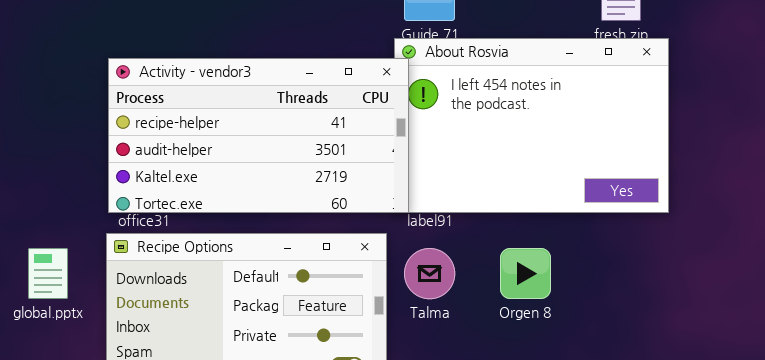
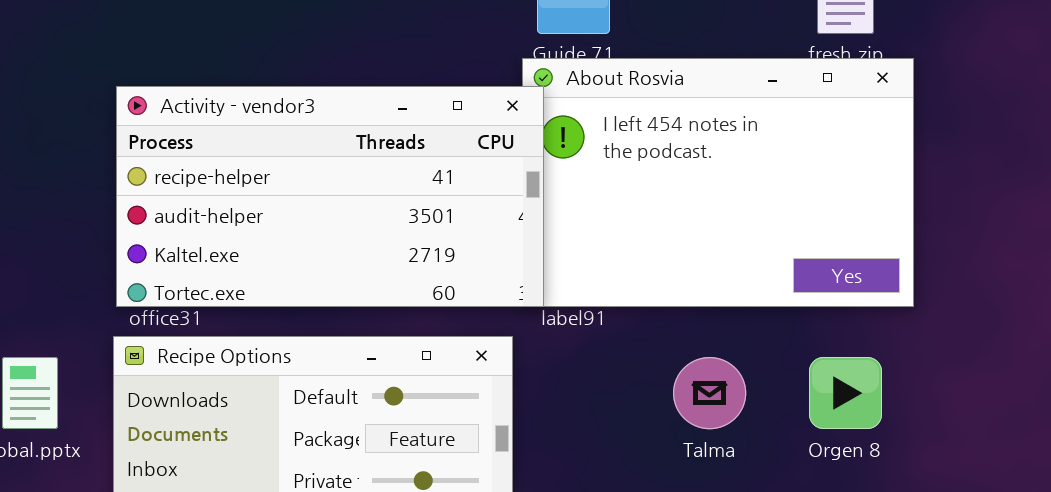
Talma: [404,248,455,299] -> [673,357,746,429], moved
Orgen 8: [500,248,551,299] -> [809,357,882,429], moved

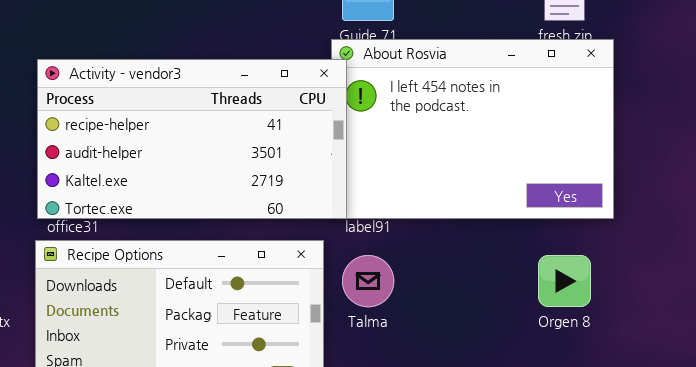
Talma: [673,357,746,429] -> [342,255,394,307], moved

